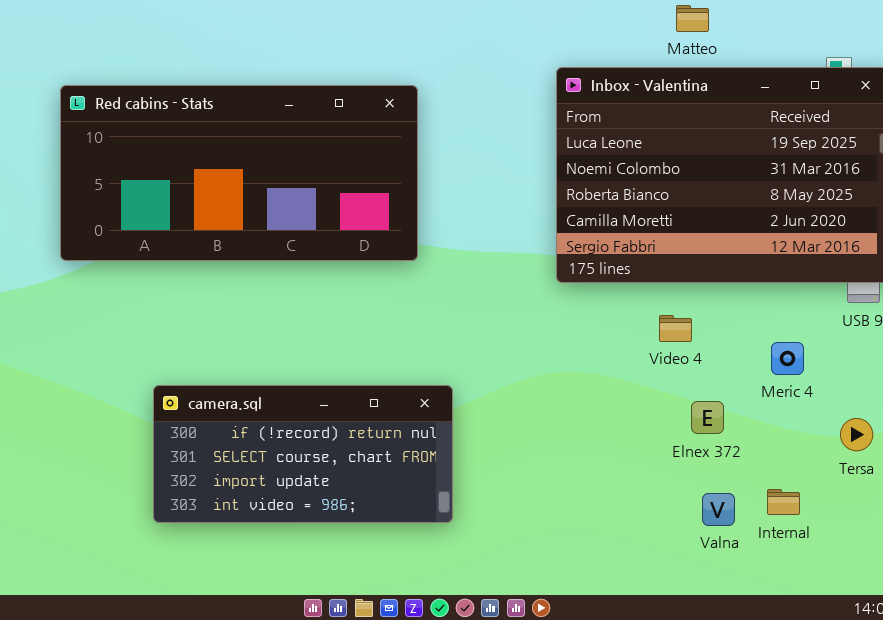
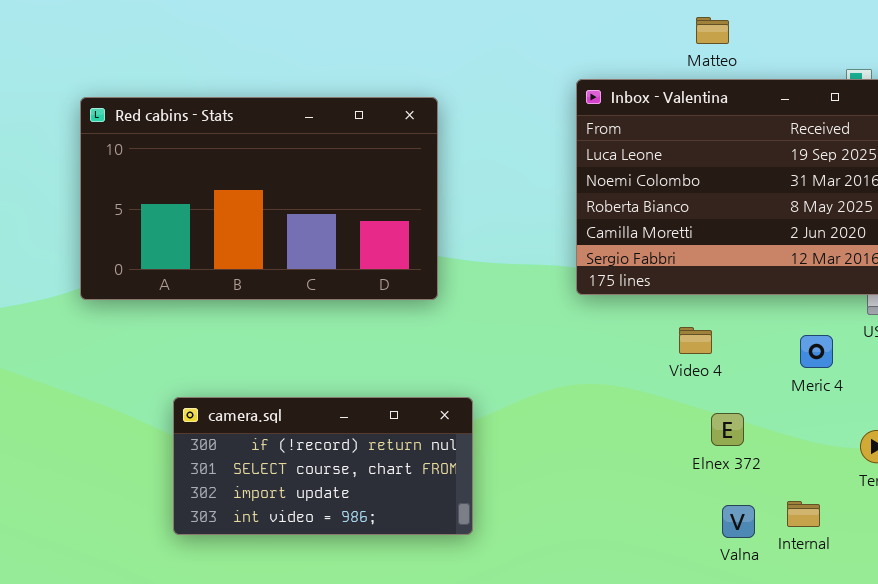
Red cabins - Stats: [60,85,418,261] -> [80,97,438,300], resized
Meric 4: [771,342,804,375] -> [800,335,833,368], moved

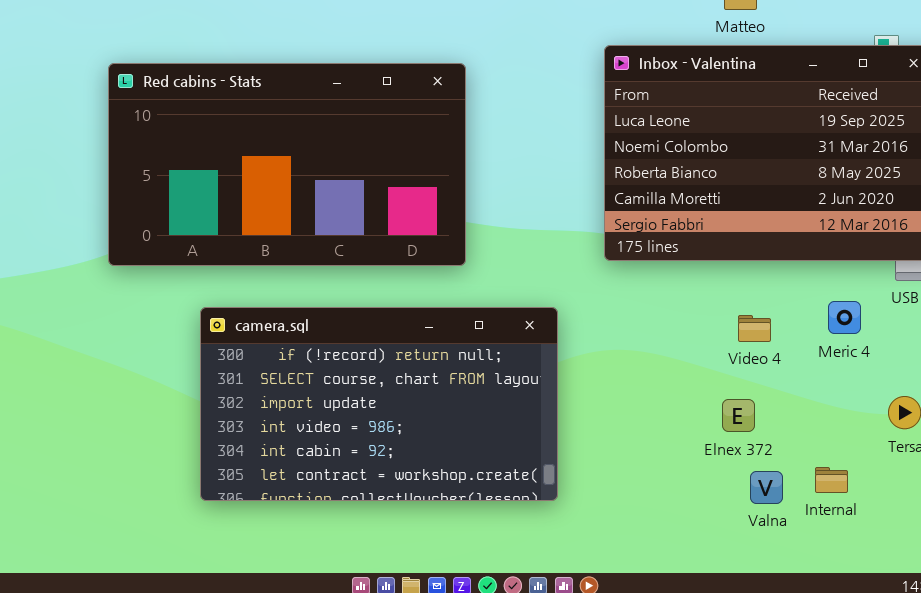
Video 4: [679,327,712,354] -> [738,315,771,342], moved
camera.sql: [173,397,473,535] -> [200,307,558,501], resized
Elnex 372: [711,413,744,446] -> [722,399,755,432], moved

